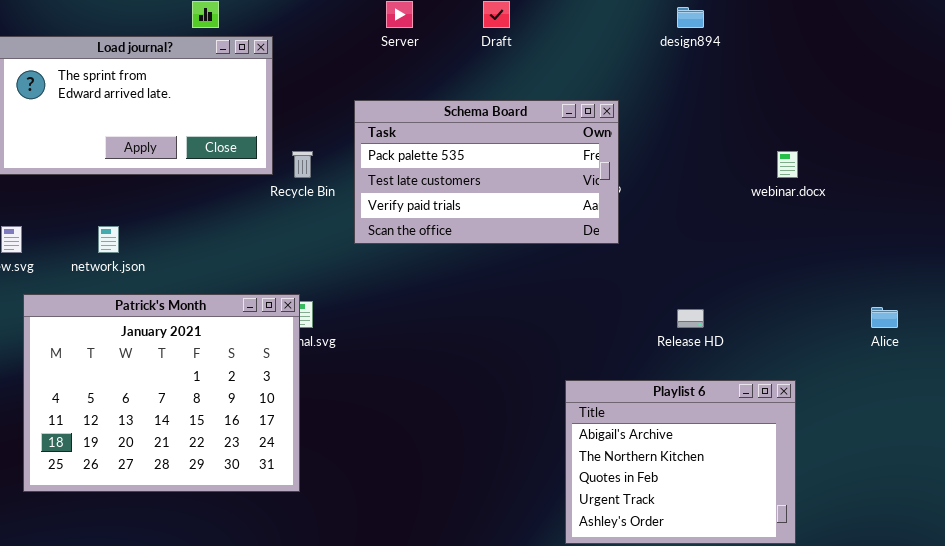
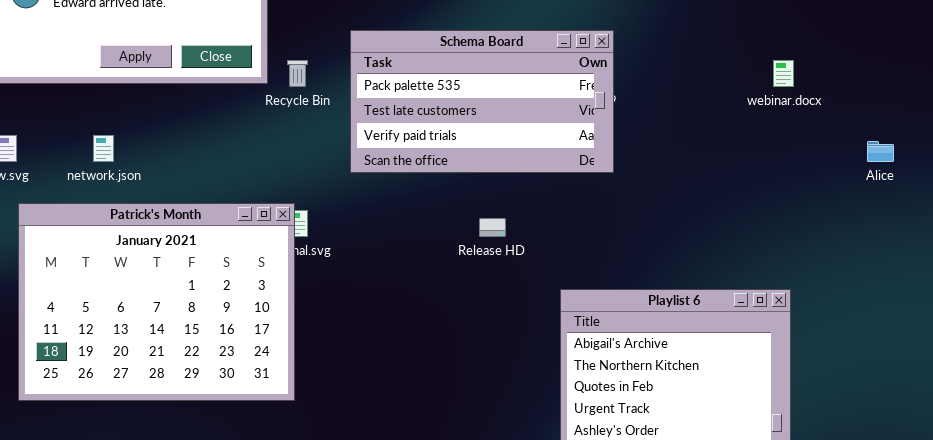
Schema Board: [354,100,619,244] -> [350,30,614,173], moved
Alice: [871,307,898,328] -> [867,141,894,162], moved
Release HD: [677,309,704,328] -> [479,218,506,237], moved

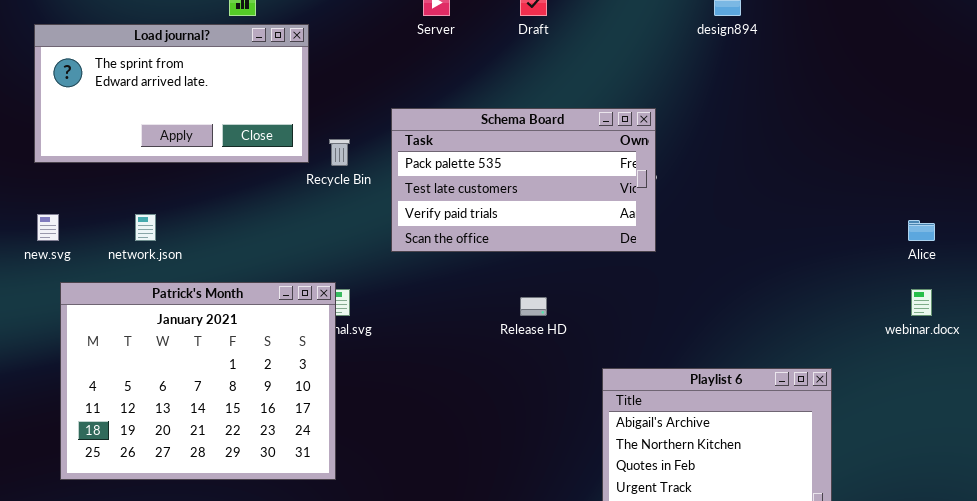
webinar.docx: [773,60,794,87] -> [911,289,932,316], moved

